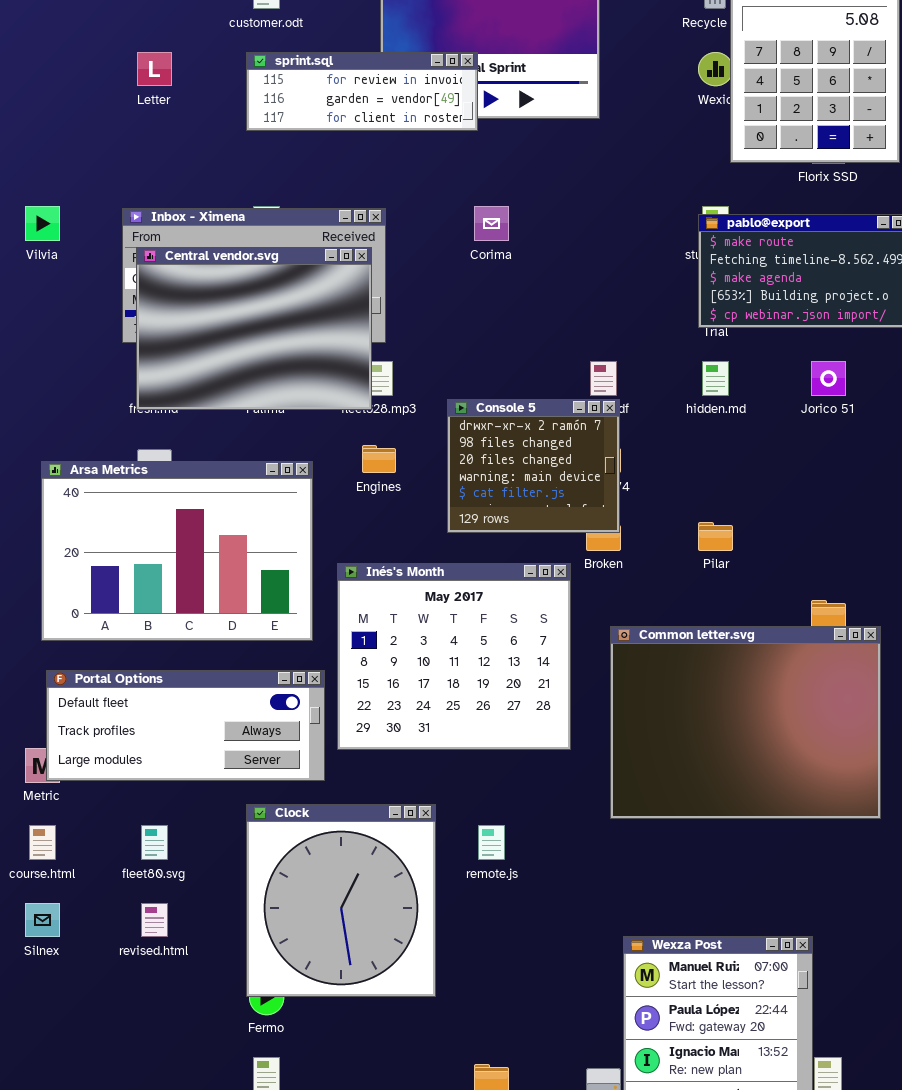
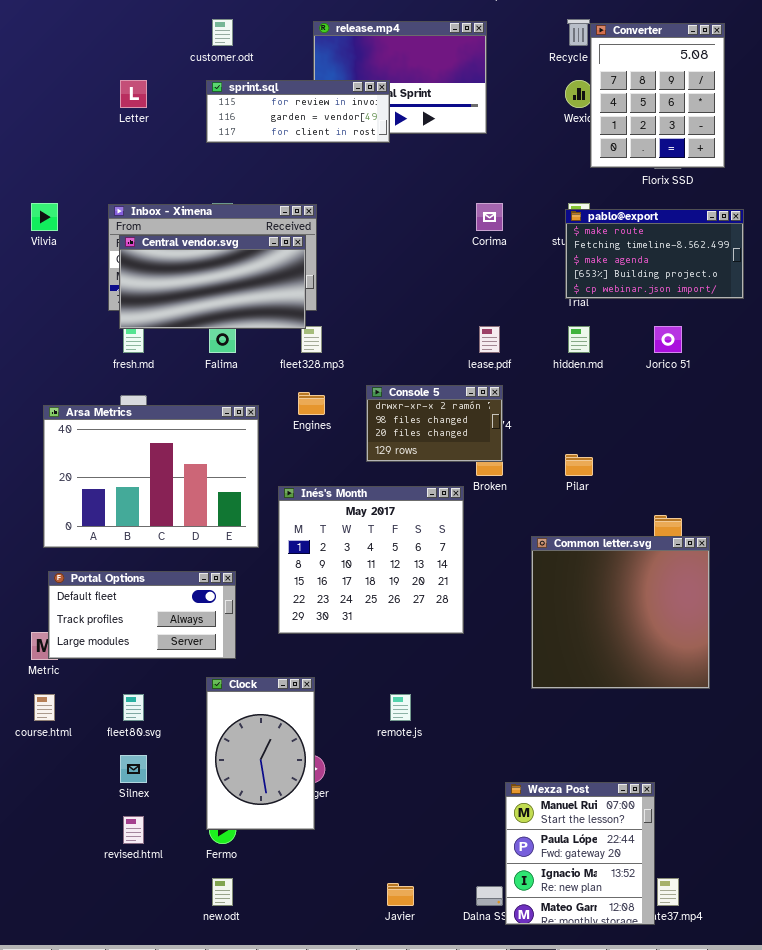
Corima: [474,206,509,241] -> [476,203,503,231], moved
Central vendor.svg: [136,247,372,410] -> [119,235,306,329], resized
Console 5: [447,399,620,533] -> [366,385,503,462], resized
Common letter.svg: [610,626,881,819] -> [531,536,710,689], resized
Portal Options: [46,670,325,781] -> [48,571,236,659], resized
Clock: [246,804,436,997] -> [206,677,315,830], resized
Silnex: [25,903,60,937] -> [120,755,147,783], moved
revised.html: [141,903,168,937] -> [123,816,144,844], moved

